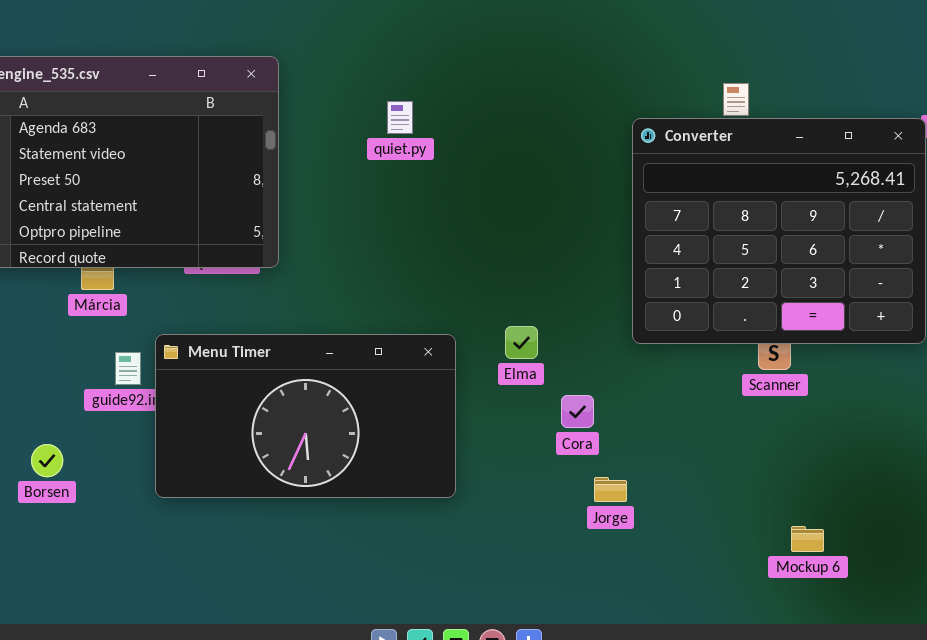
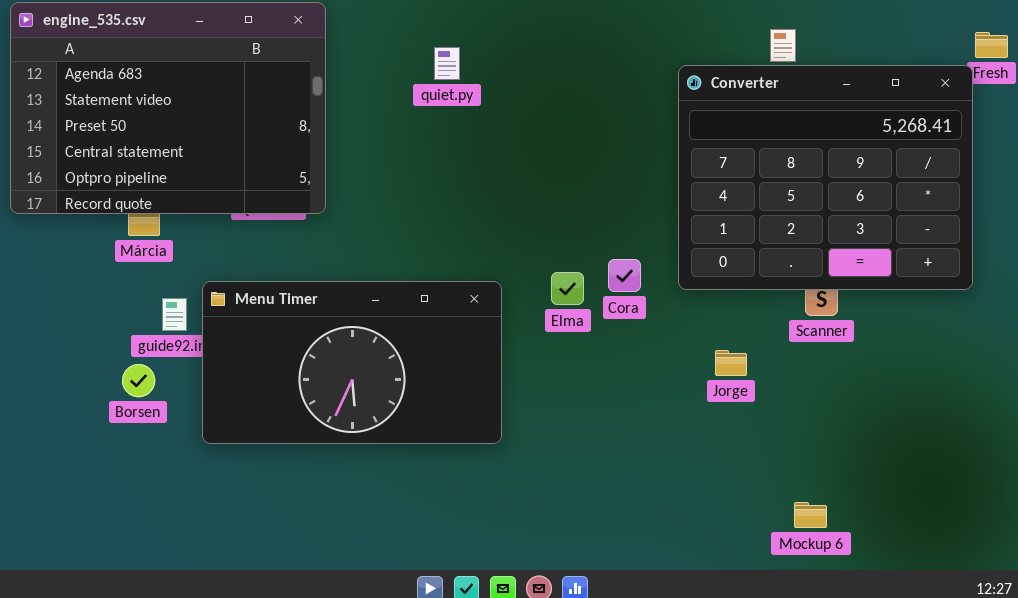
Cora: [561,395,594,428] -> [608,259,641,292], moved
Borsen: [31,444,63,477] -> [122,364,155,397], moved
Jorge: [594,477,627,502] -> [715,350,747,376], moved
Mockup 6: [791,526,824,552] -> [794,502,827,528], moved

